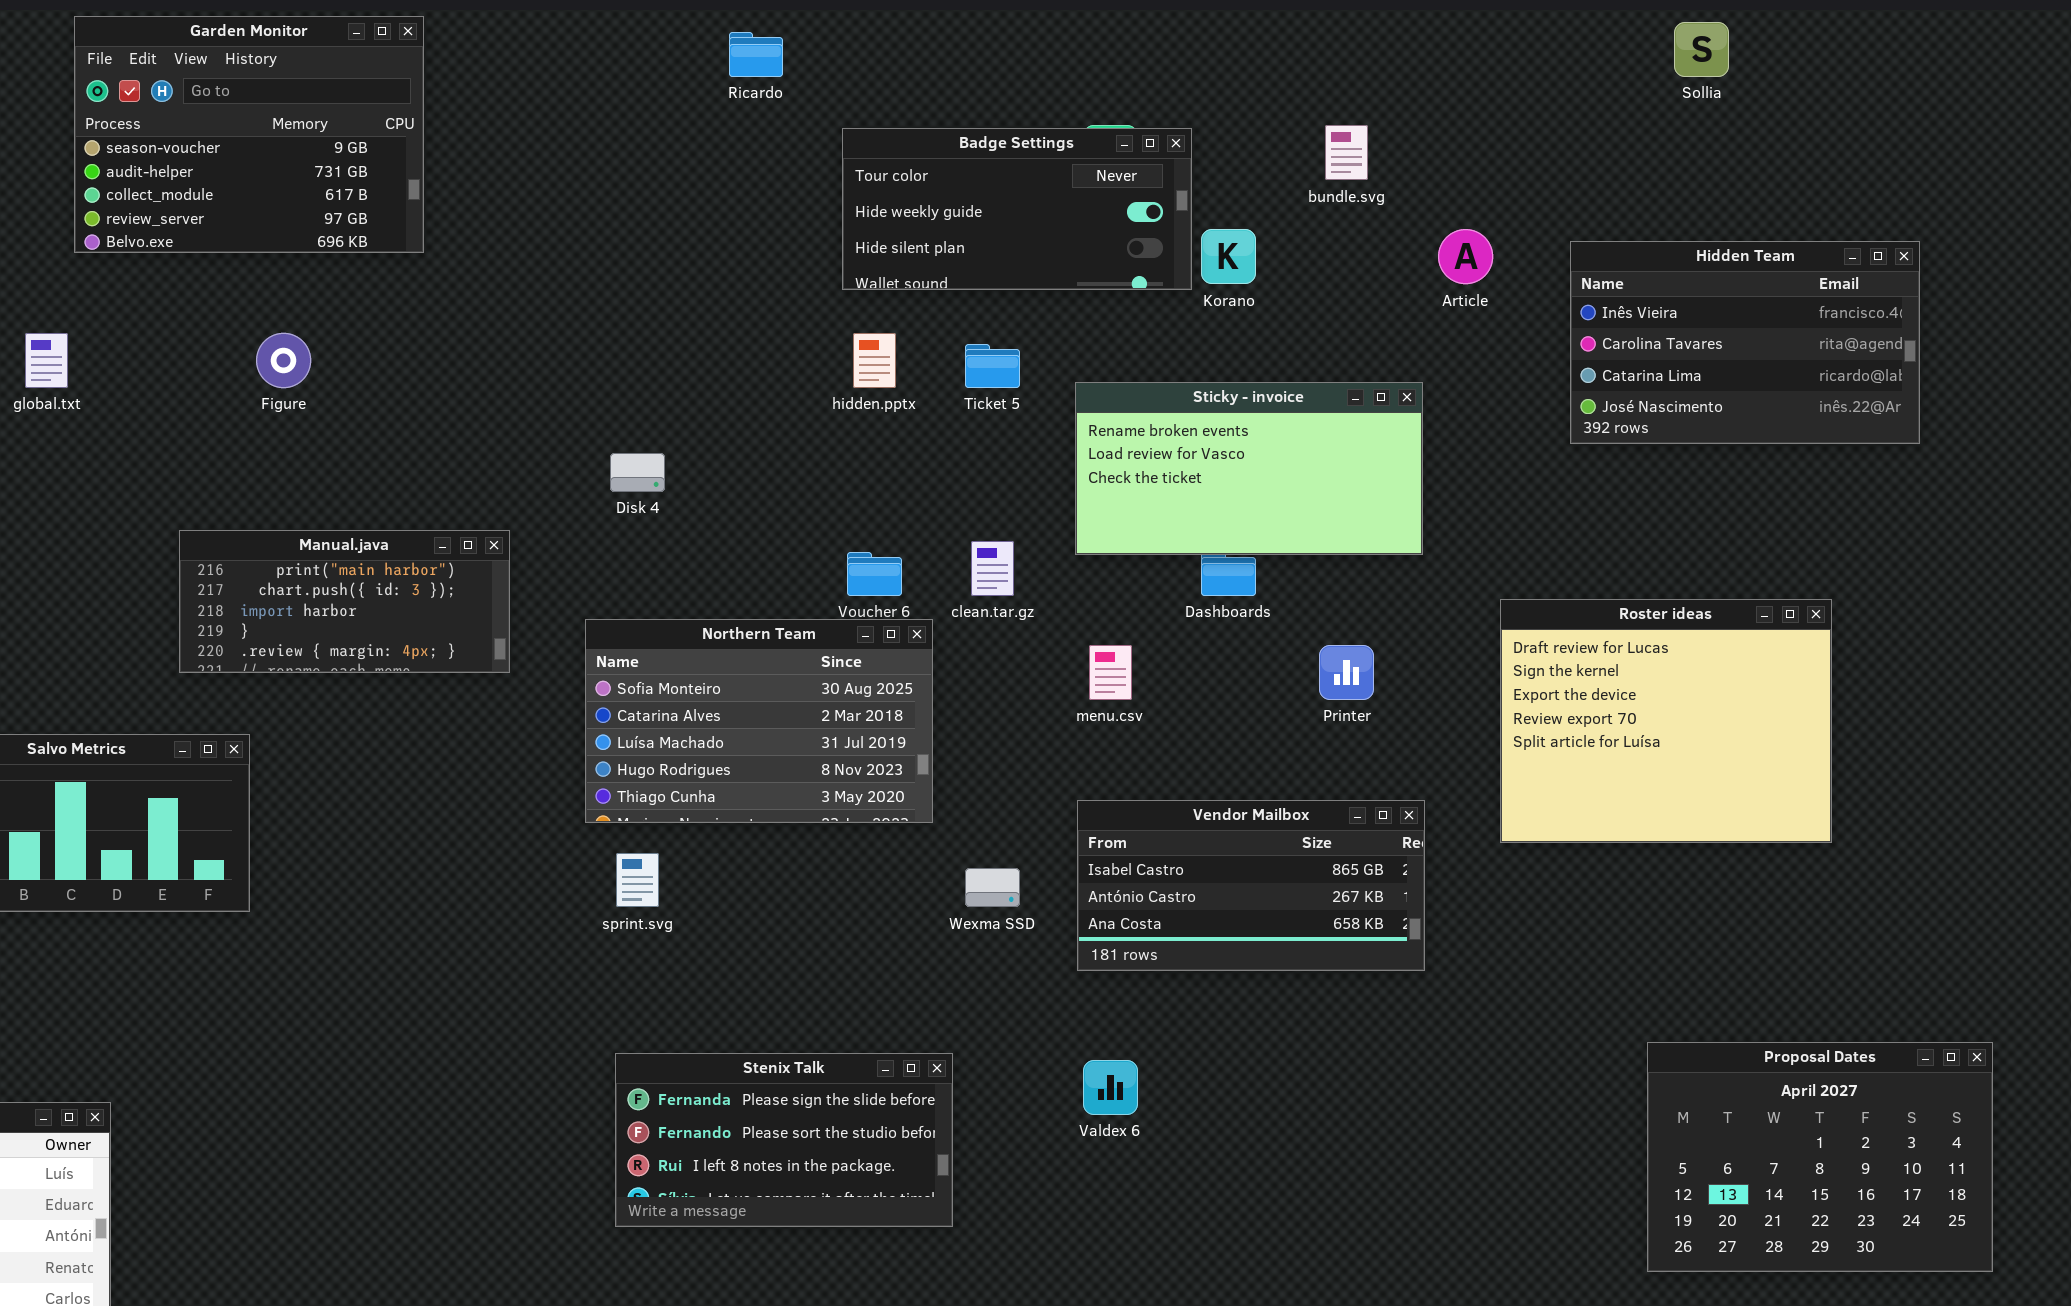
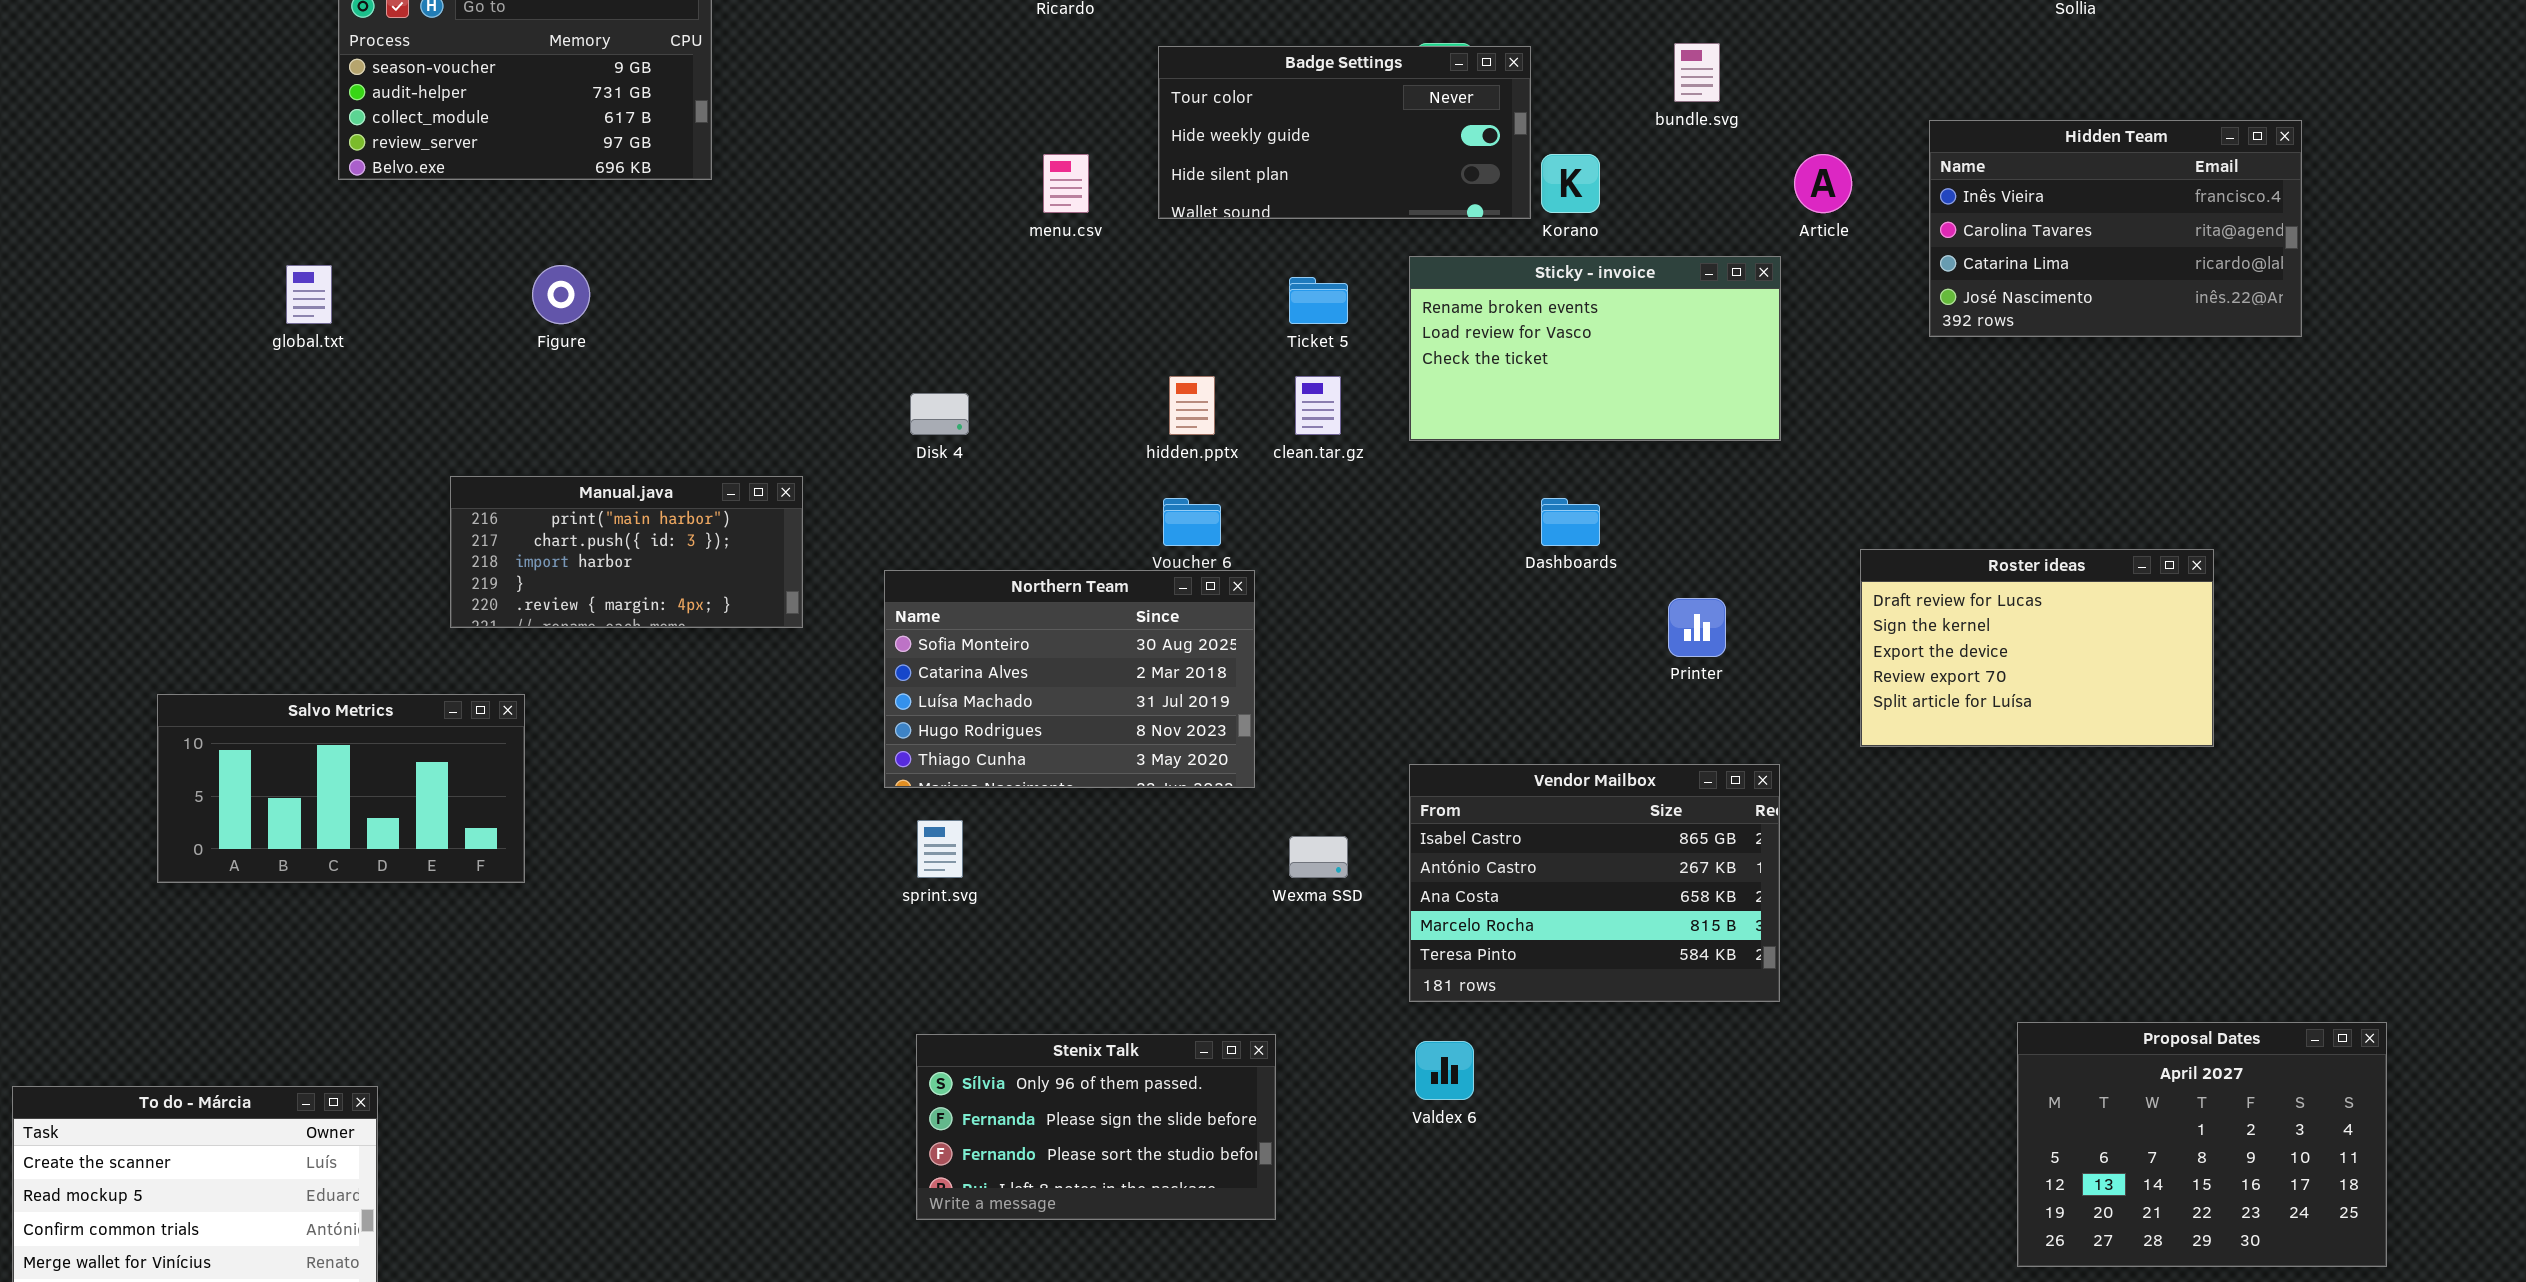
Hidden Team: [1570,241,1920,444] -> [1929,120,2302,337], moved
hidden.pptx: [853,333,896,388] -> [1169,376,1215,435], moved
Sticky - invoice: [1075,382,1423,555] -> [1409,256,1781,441], moved
clean.tar.gz: [971,541,1014,596] -> [1295,376,1341,435], moved
Roster ideas: [1500,599,1832,843] -> [1860,549,2214,747], resized
menu.csv: [1089,645,1132,700] -> [1043,154,1089,213], moved
Vendor Mailbox: [1077,800,1425,971] -> [1409,764,1780,1002], resized
Stenix Talk: [615,1053,953,1227] -> [916,1034,1276,1220], scrolled up 1 row

